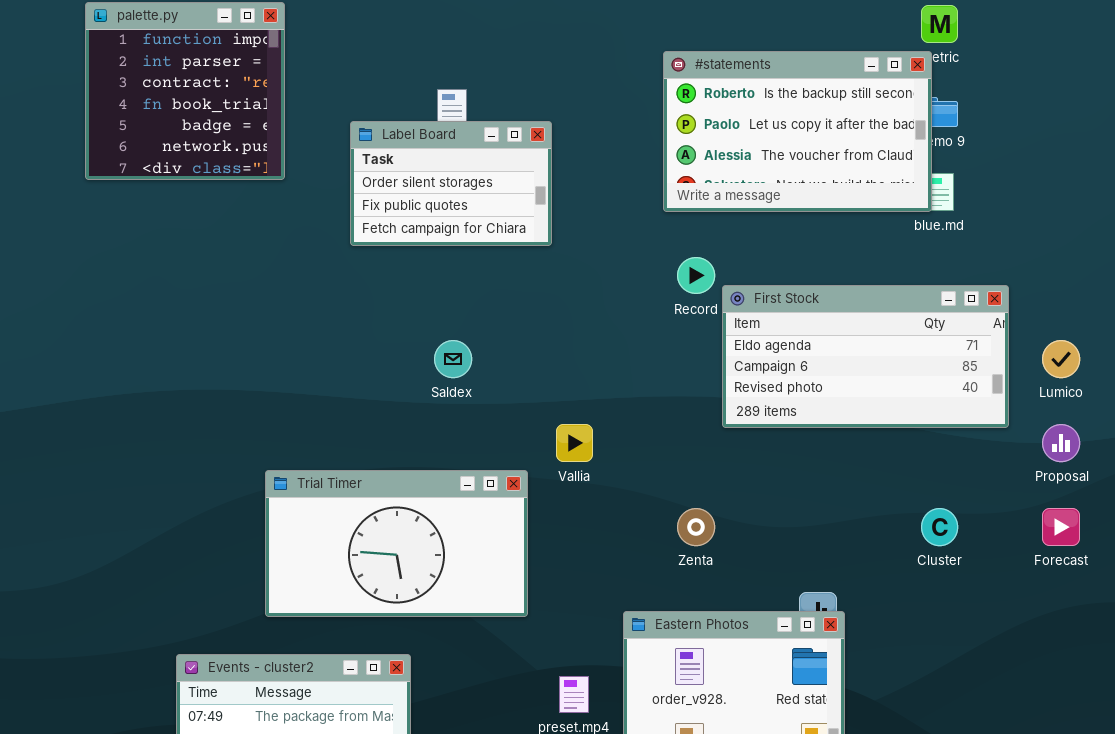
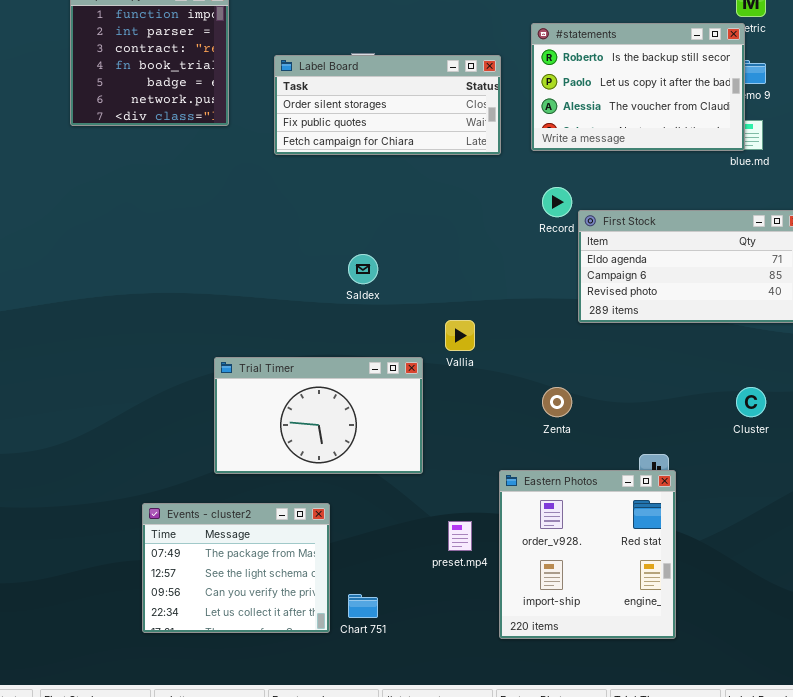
Label Board: [350,121,552,246] -> [274,55,501,155], moved, resized

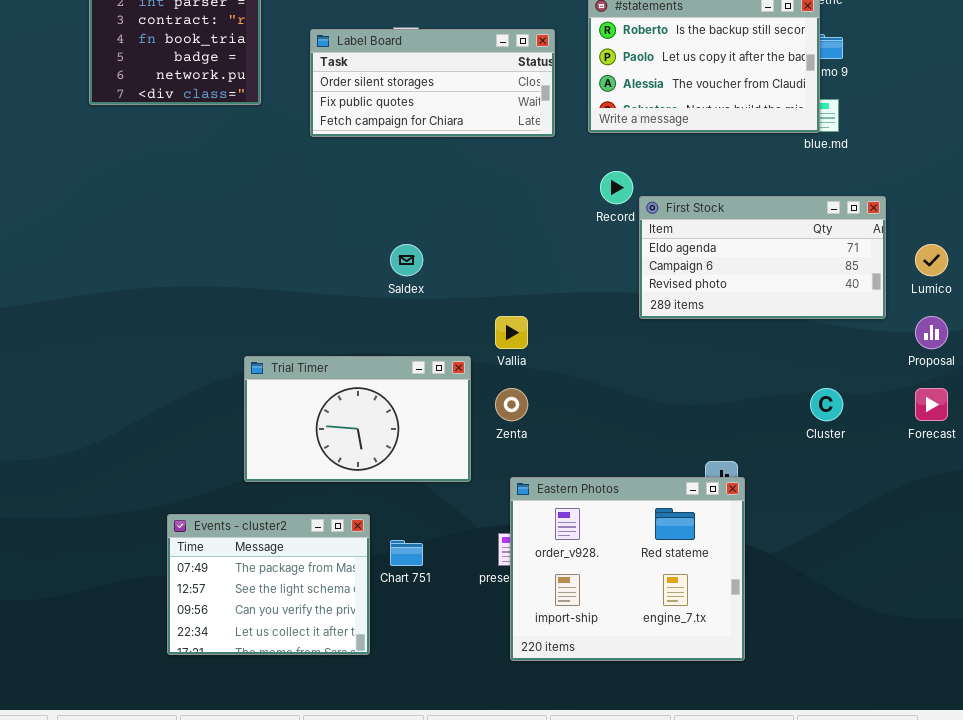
Zenta: [542,387,572,417] -> [495,388,528,421], moved
Eastern Photos: [499,470,676,639] -> [510,477,745,661], resized
Chart 751: [348,594,378,618] -> [390,540,423,566], moved

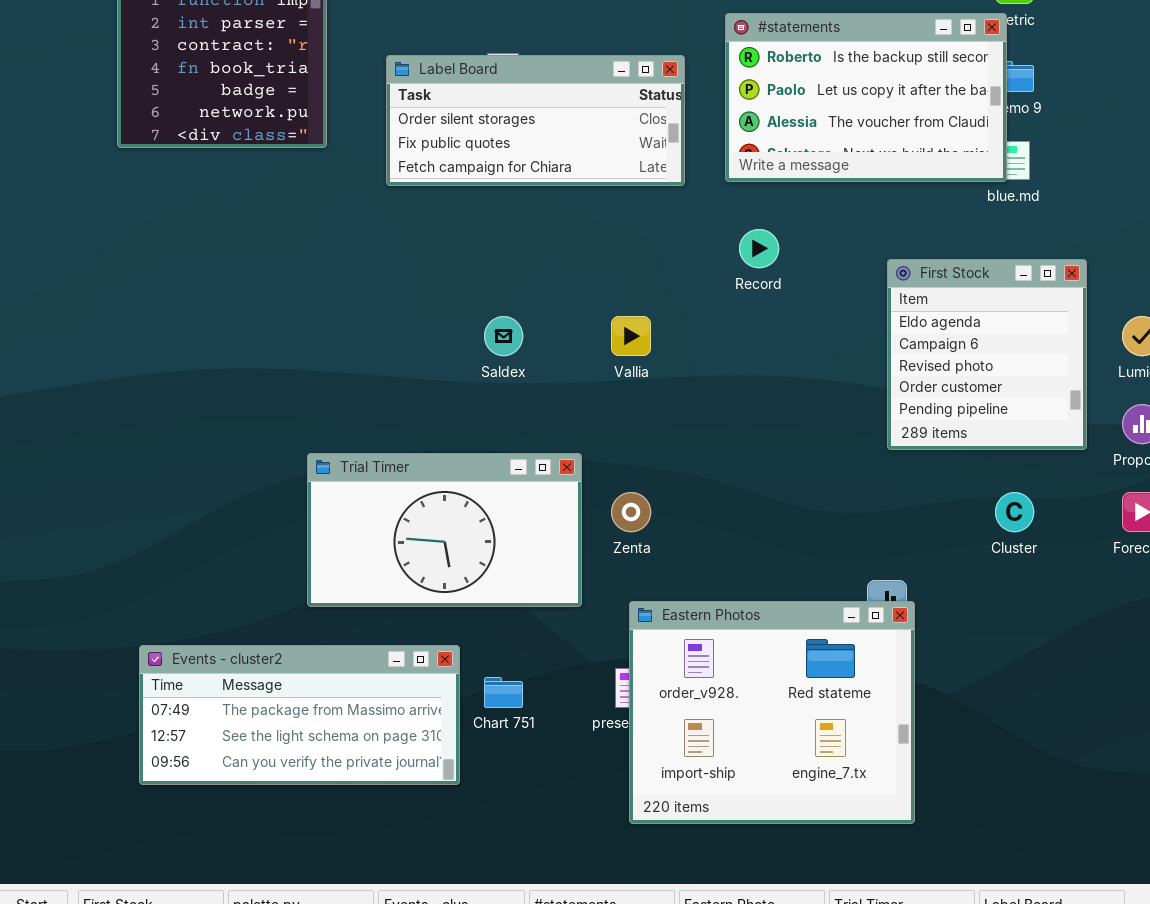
First Stock: [639,196,886,319] -> [887,259,1087,450], resized
Vallia: [495,316,528,349] -> [611,316,651,356], moved
Events - cluster2: [167,514,370,655] -> [139,645,460,785], resized

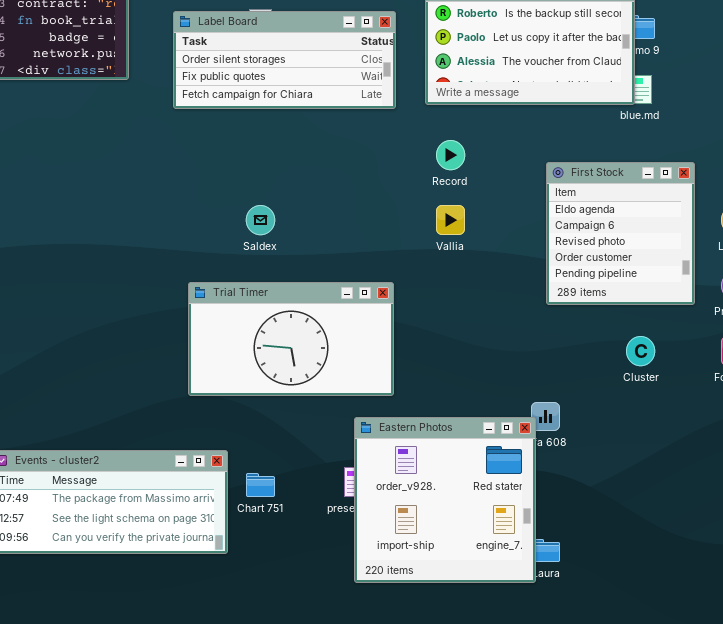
Vallia: [611,316,651,356] -> [436,205,465,235], moved
Trial Timer: [307,453,582,607] -> [188,282,394,396], moved
Eastern Photos: [629,601,915,824] -> [354,417,536,583], resized

